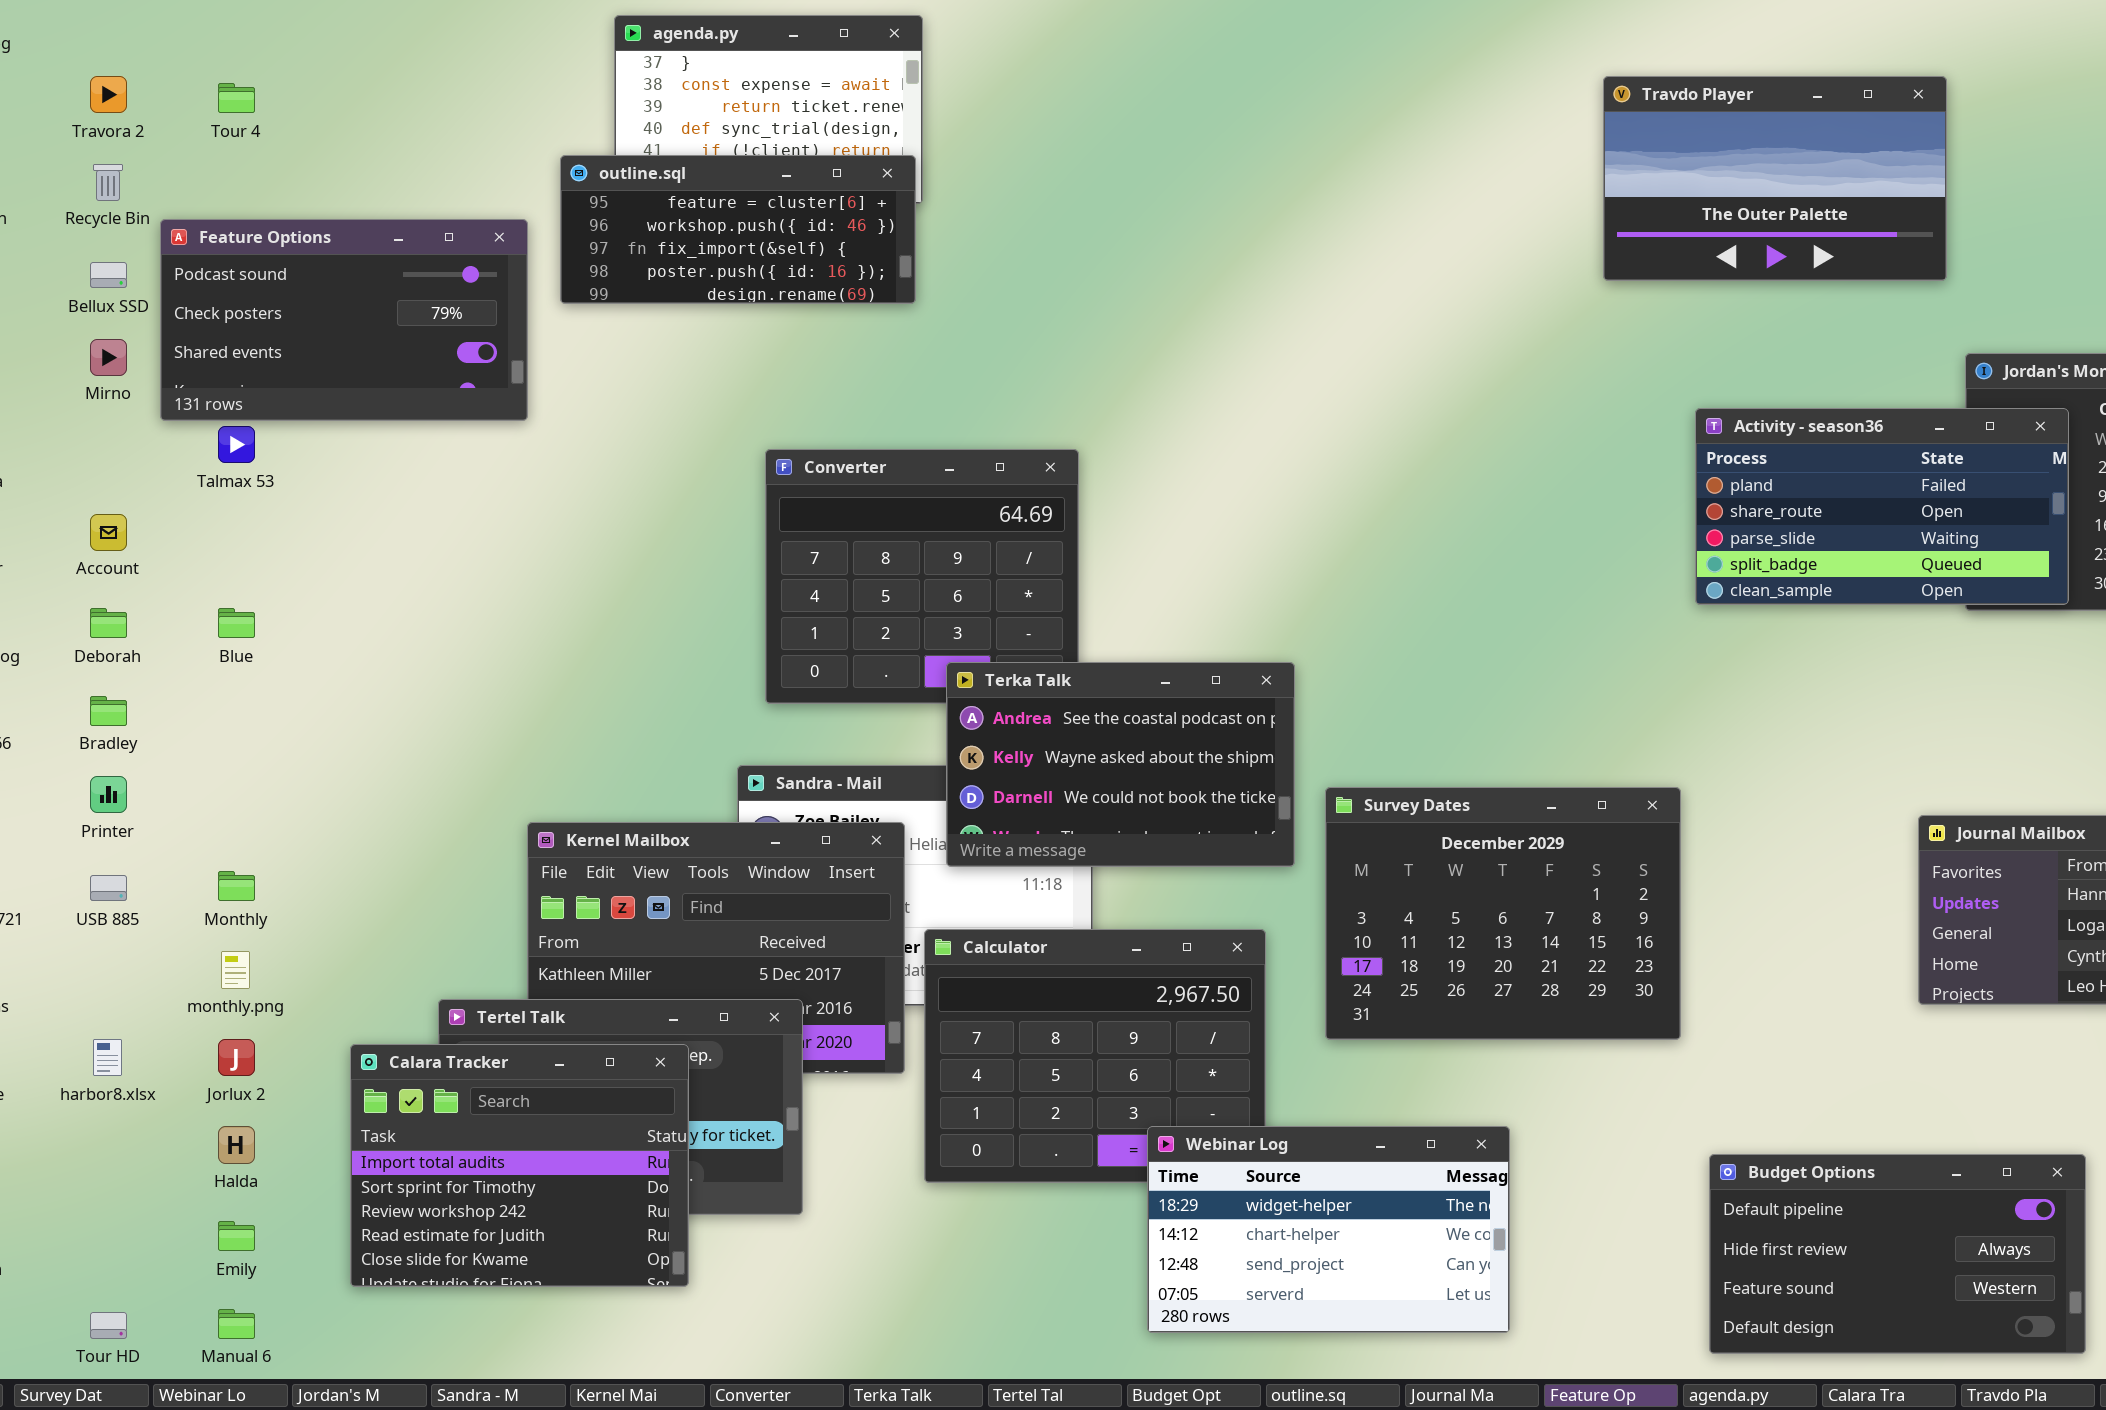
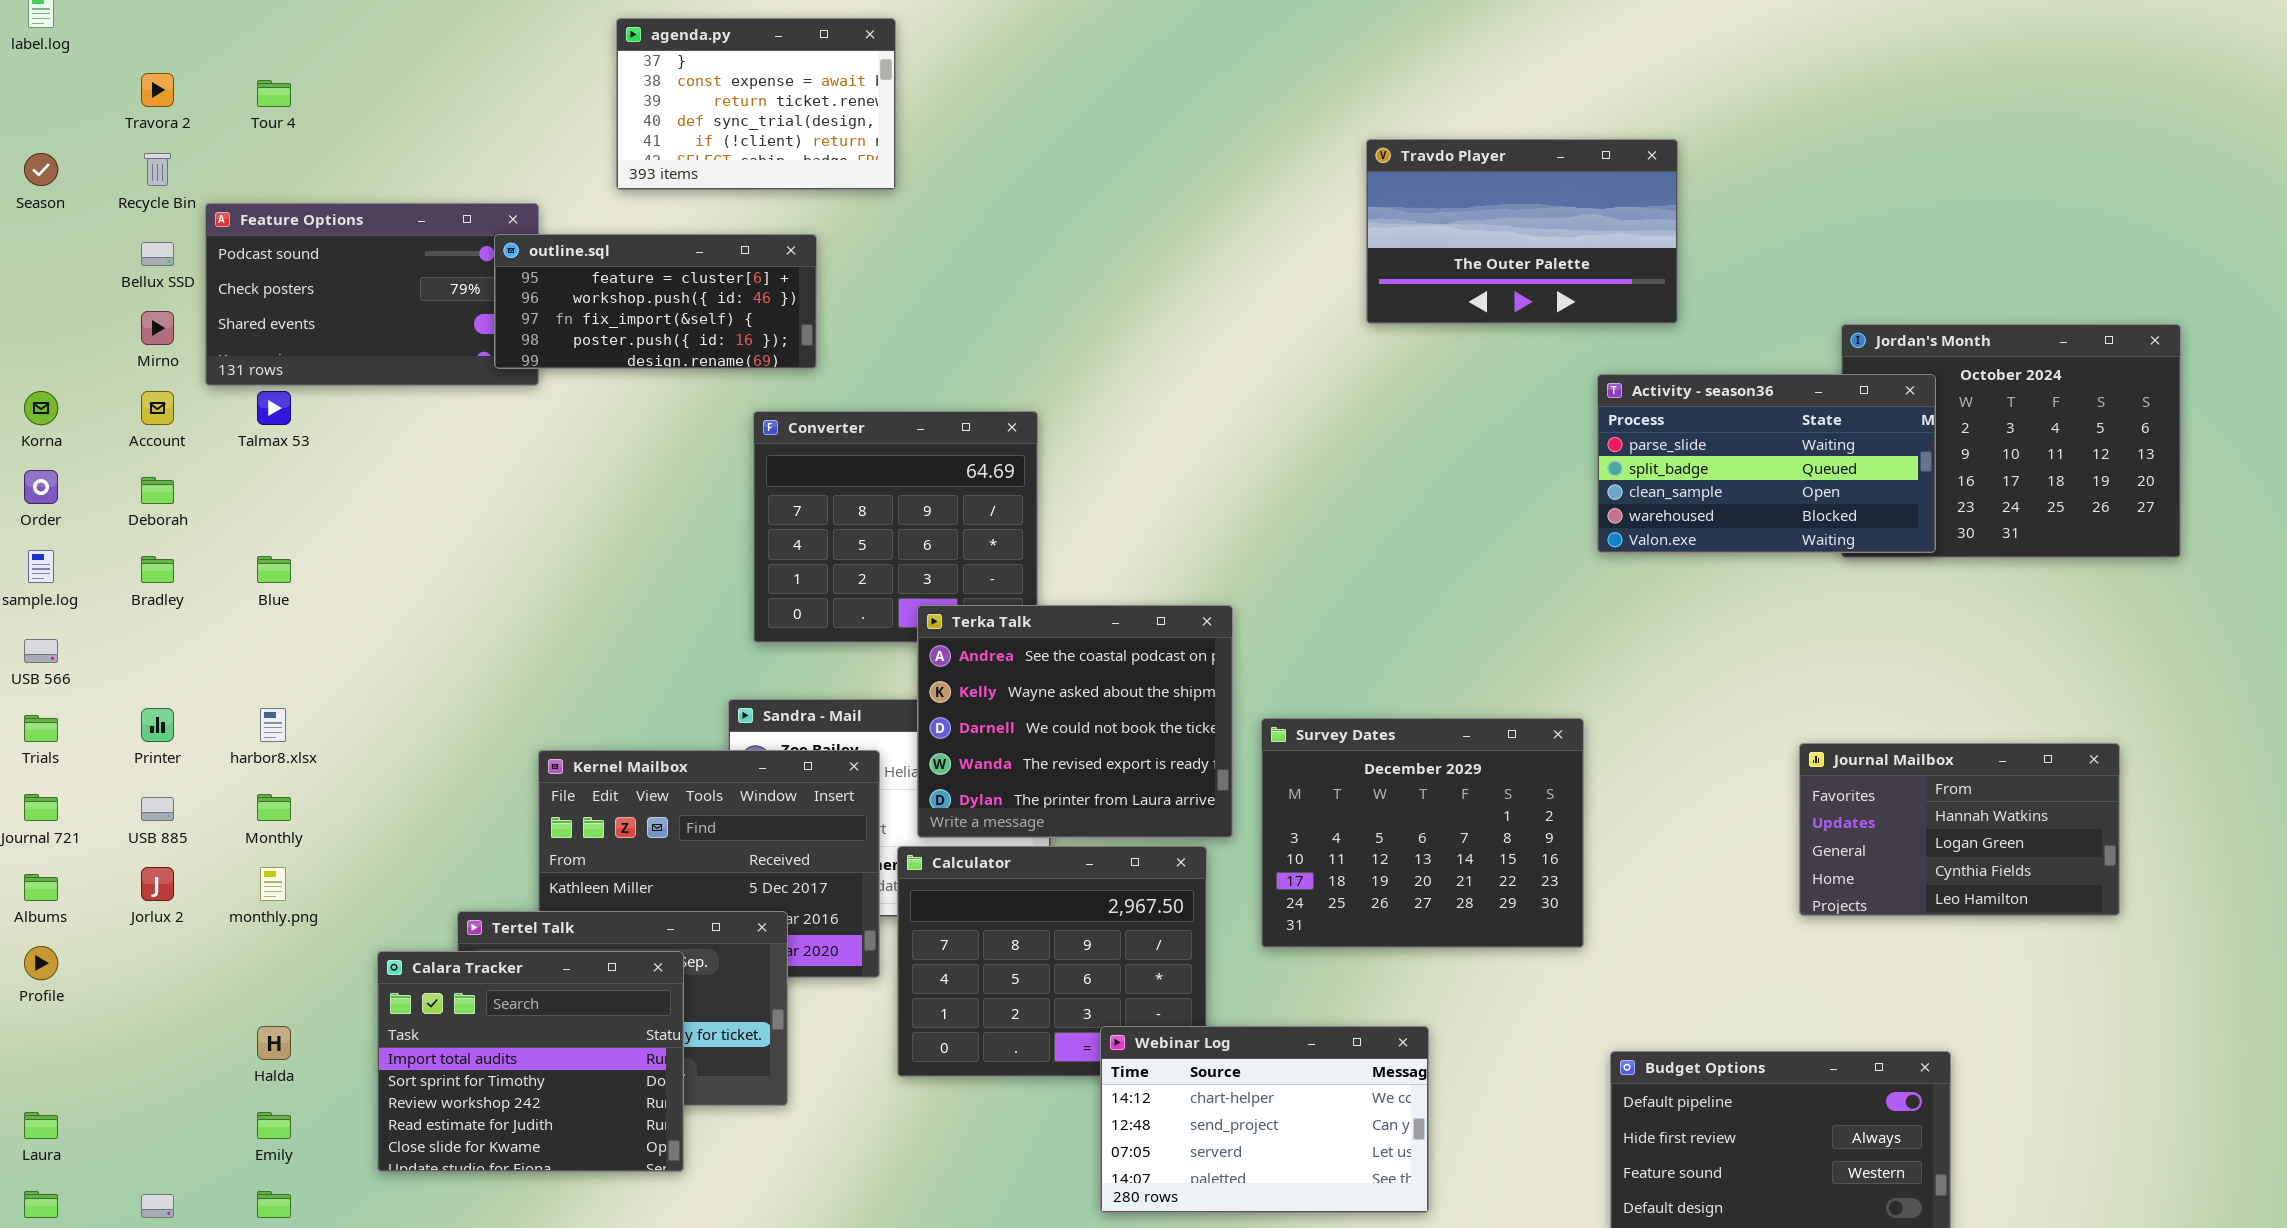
Travdo Player: [1603,76,1947,281] -> [1366,139,1678,324], moved
outline.sql: [560,155,916,304] -> [494,234,817,369], moved
Activity - season36: [1695,408,2069,605] -> [1597,374,1936,553], scrolled down 2 rows
Account: [90,514,127,551] -> [141,391,174,425], moved
Deborah: [90,608,127,638] -> [141,477,174,504], moved
Terka Talk: [946,662,1295,867] -> [917,605,1233,838], resized
Bradley: [90,696,127,726] -> [141,556,174,583], moved
harbor8.xlsx: [93,1039,122,1076] -> [260,708,286,742], moved
Jorlux 2: [218,1039,255,1076] -> [141,867,174,901], moved
Webinar Log: [1147,1126,1510,1333] -> [1100,1026,1429,1213], scrolled down 1 row

